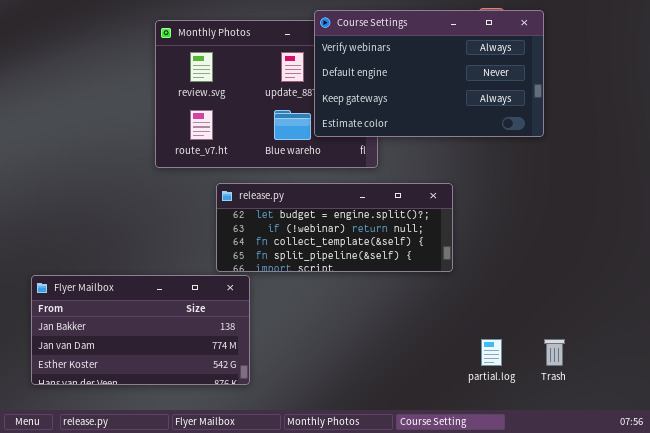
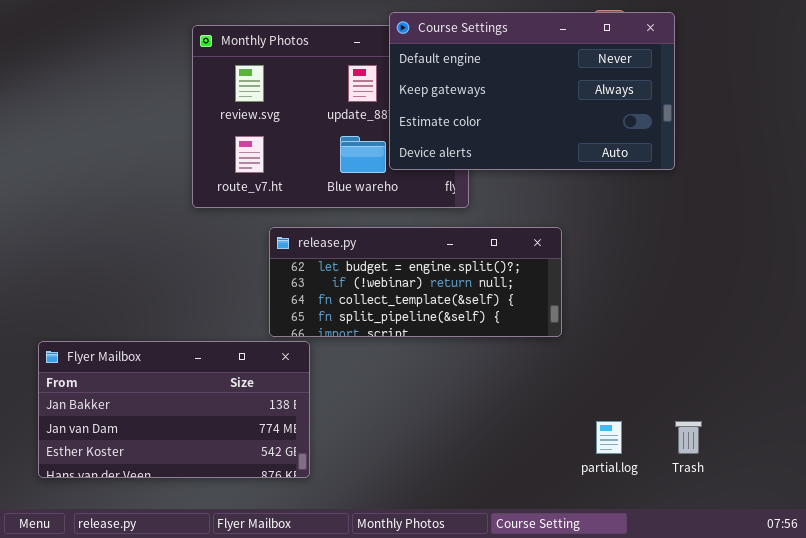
Course Settings: [314,10,544,137] -> [389,12,675,170], scrolled down 1 row

